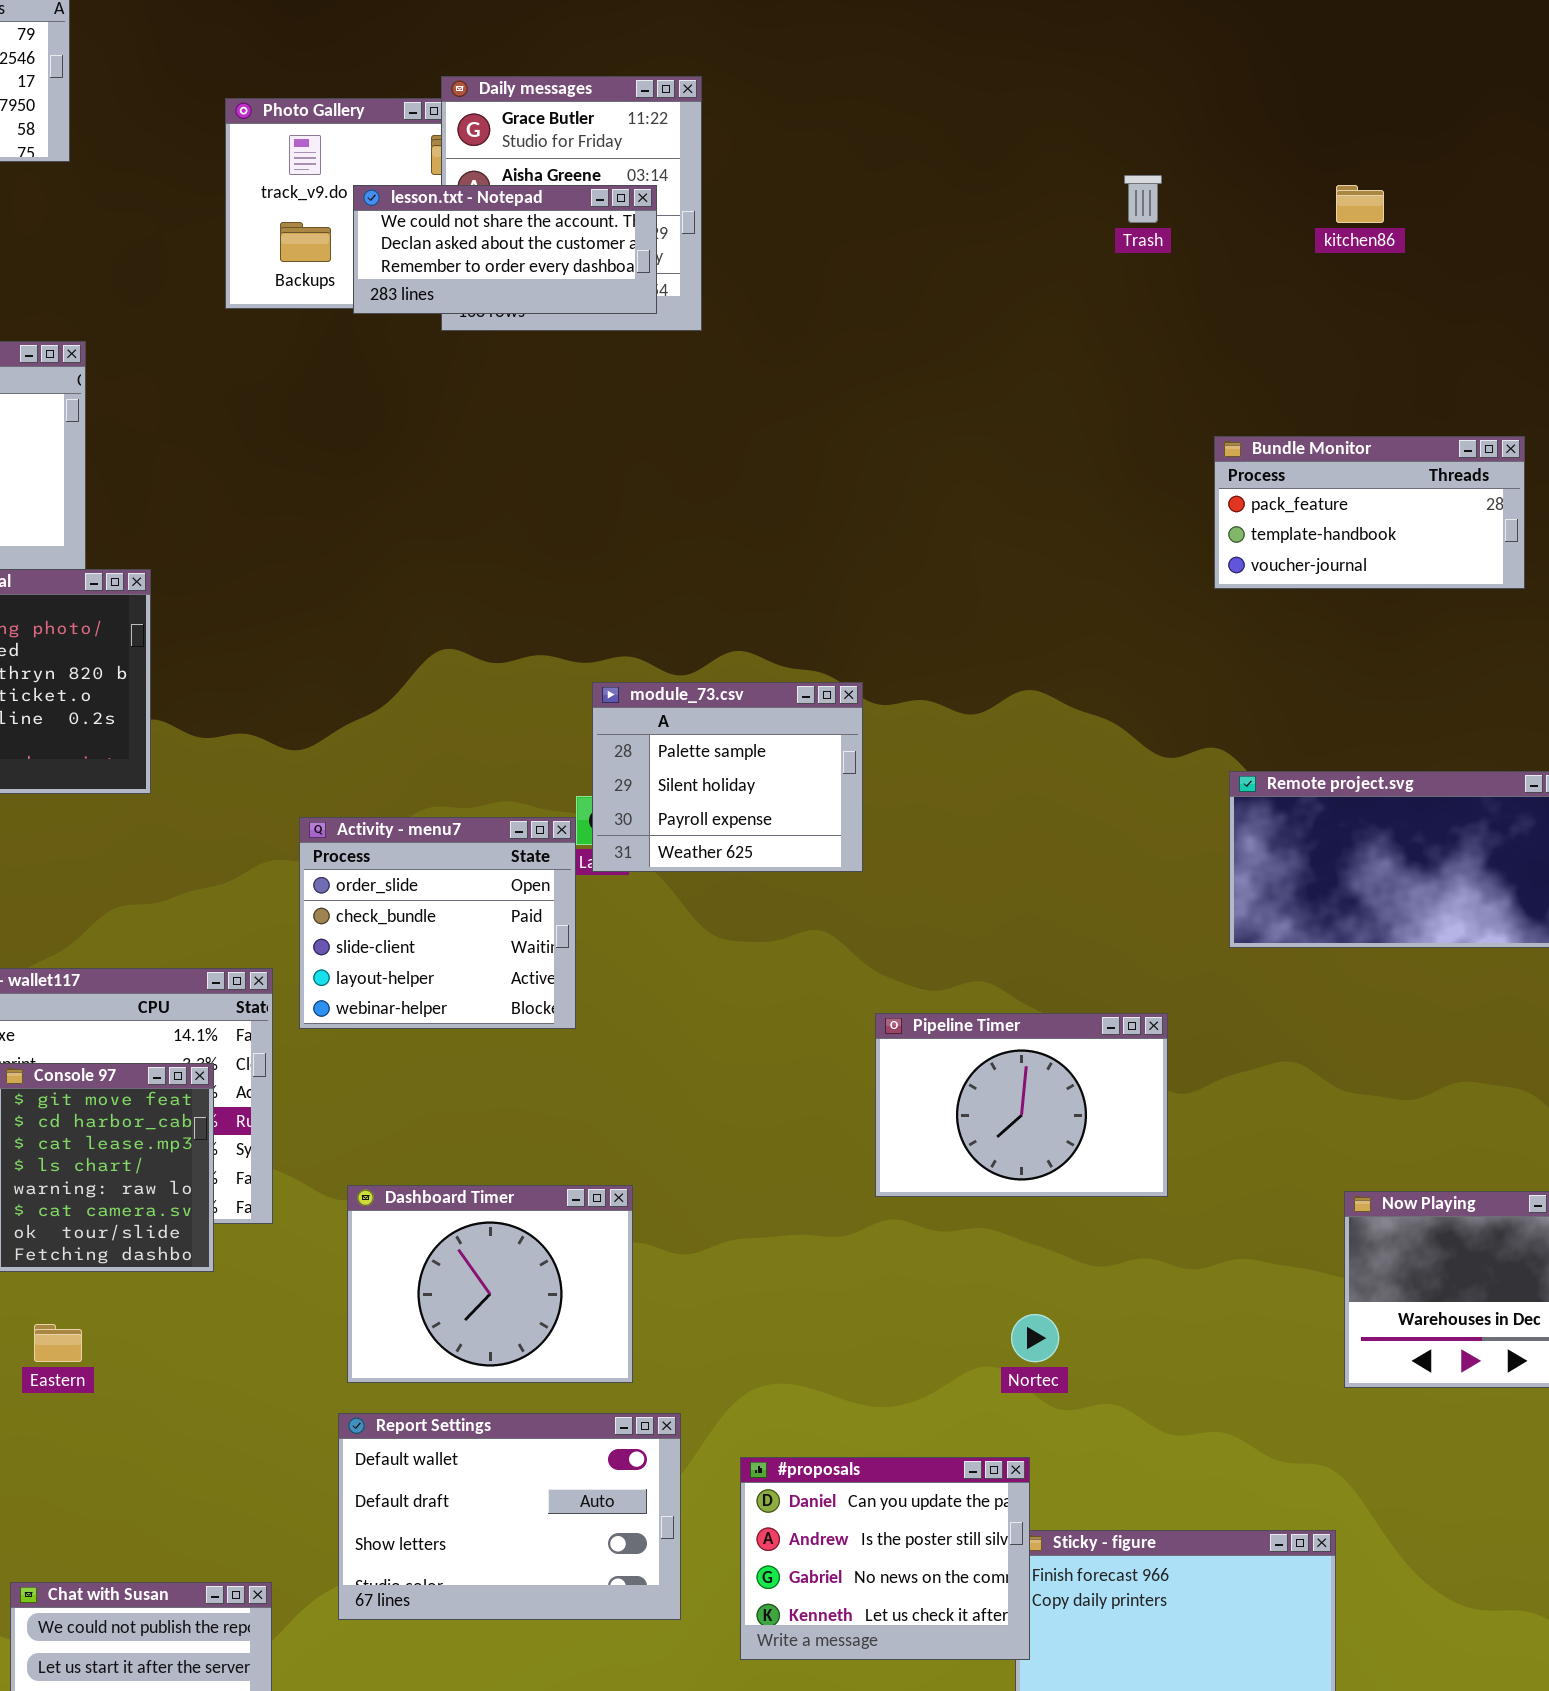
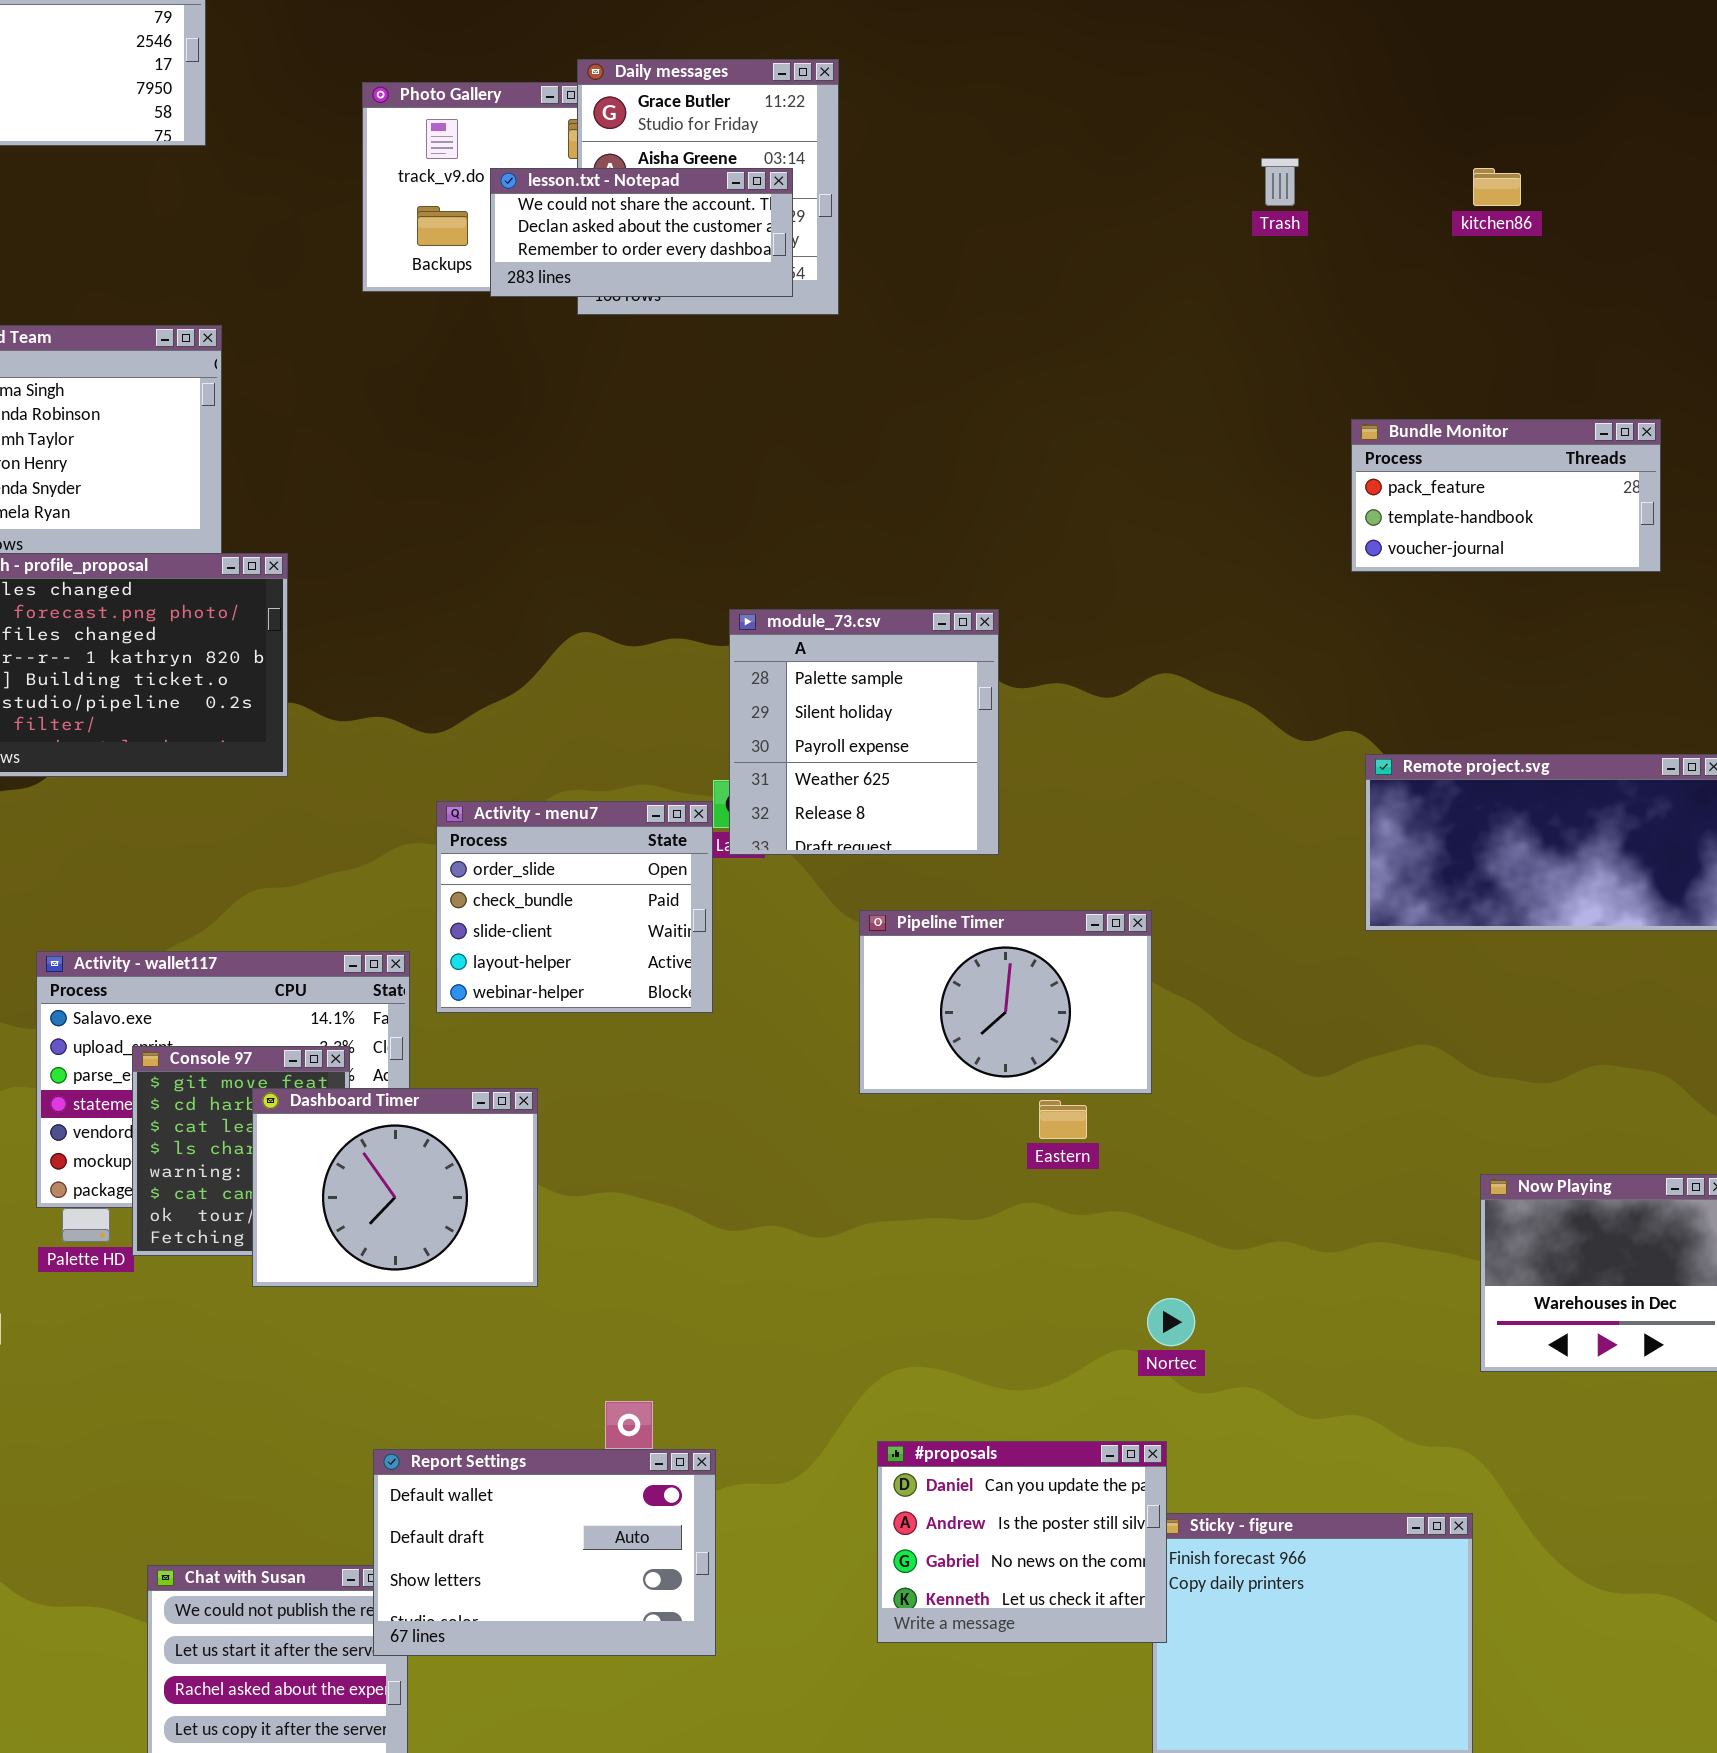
module_73.csv: [592,682,863,872] -> [729,609,999,855], resized
Pipeline Timer: [875,1013,1168,1197] -> [859,910,1152,1094], moved
Dashboard Timer: [347,1185,633,1383] -> [252,1088,538,1287], moved
Eastern: [34,1324,82,1362] -> [1039,1100,1087,1139], moved
Report Settings: [338,1413,681,1620] -> [373,1449,716,1656], moved

